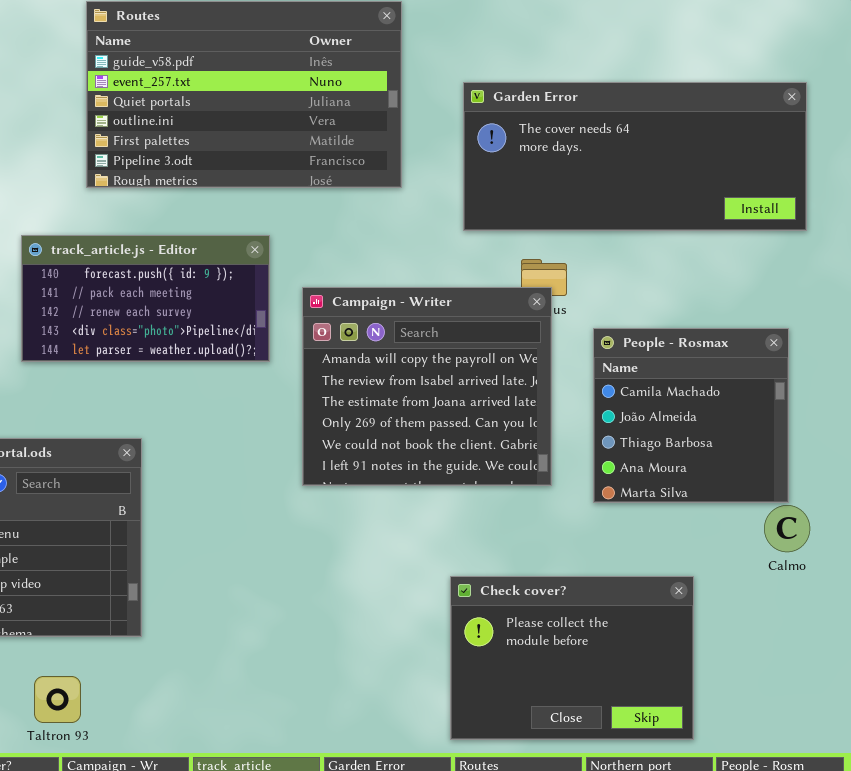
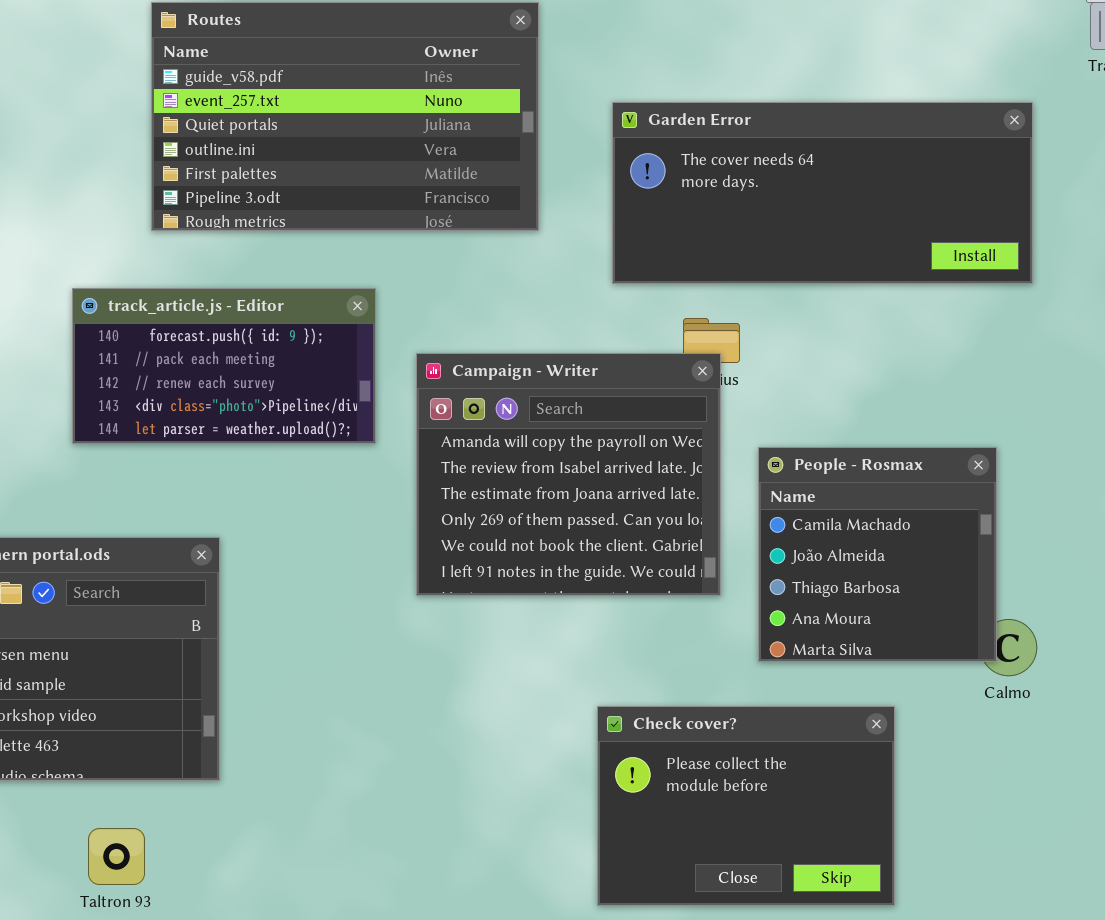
People - Rosmax: [593,328,789,503] -> [758,447,997,662], moved

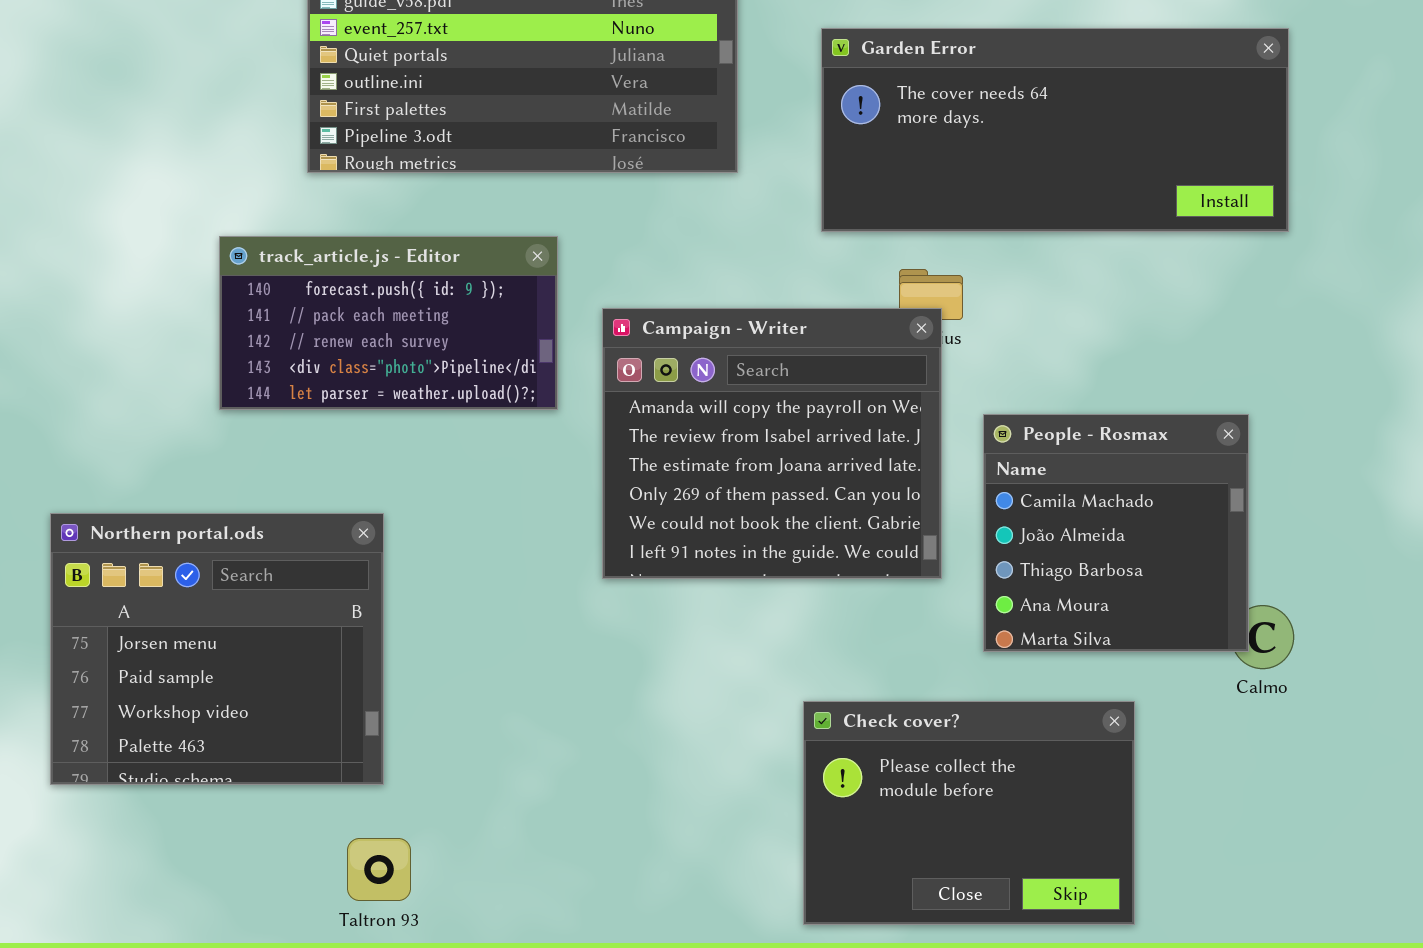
Taltron 93: [88,828,145,885] -> [347,838,411,901], moved

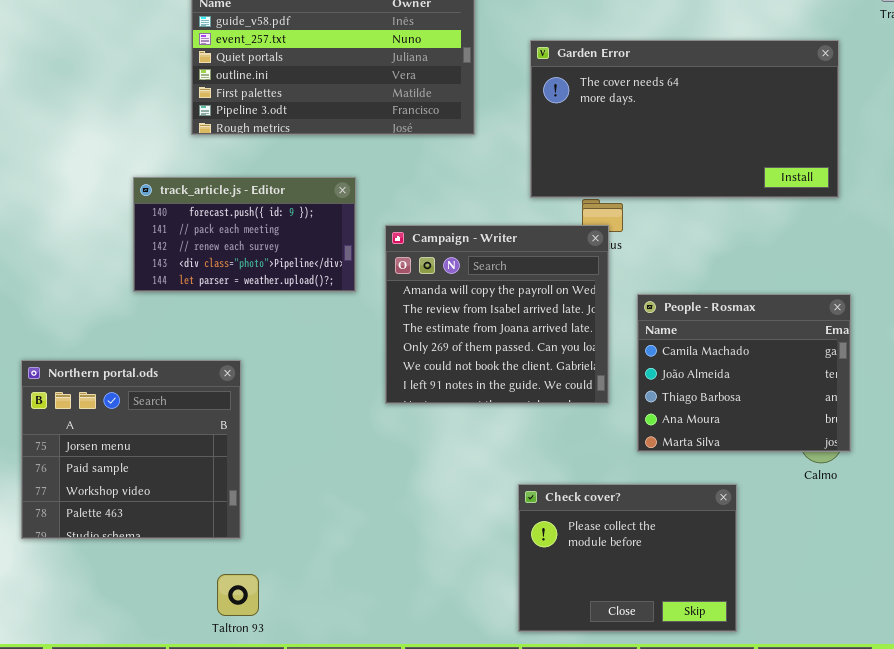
Garden Error: [821,28,1289,232] -> [530,40,839,198], resized
People - Rosmax: [983,414,1249,652] -> [637,294,851,452], resized

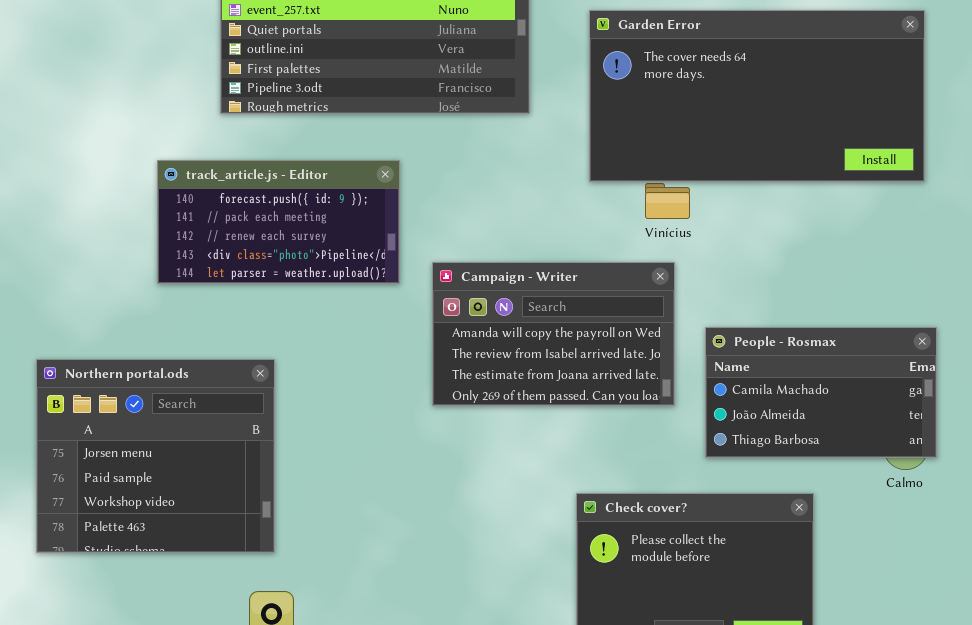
Campaign - Writer: [385,225,609,404] -> [432,262,675,406], resized
People - Rosmax: [637,294,851,452] -> [705,327,937,458], resized

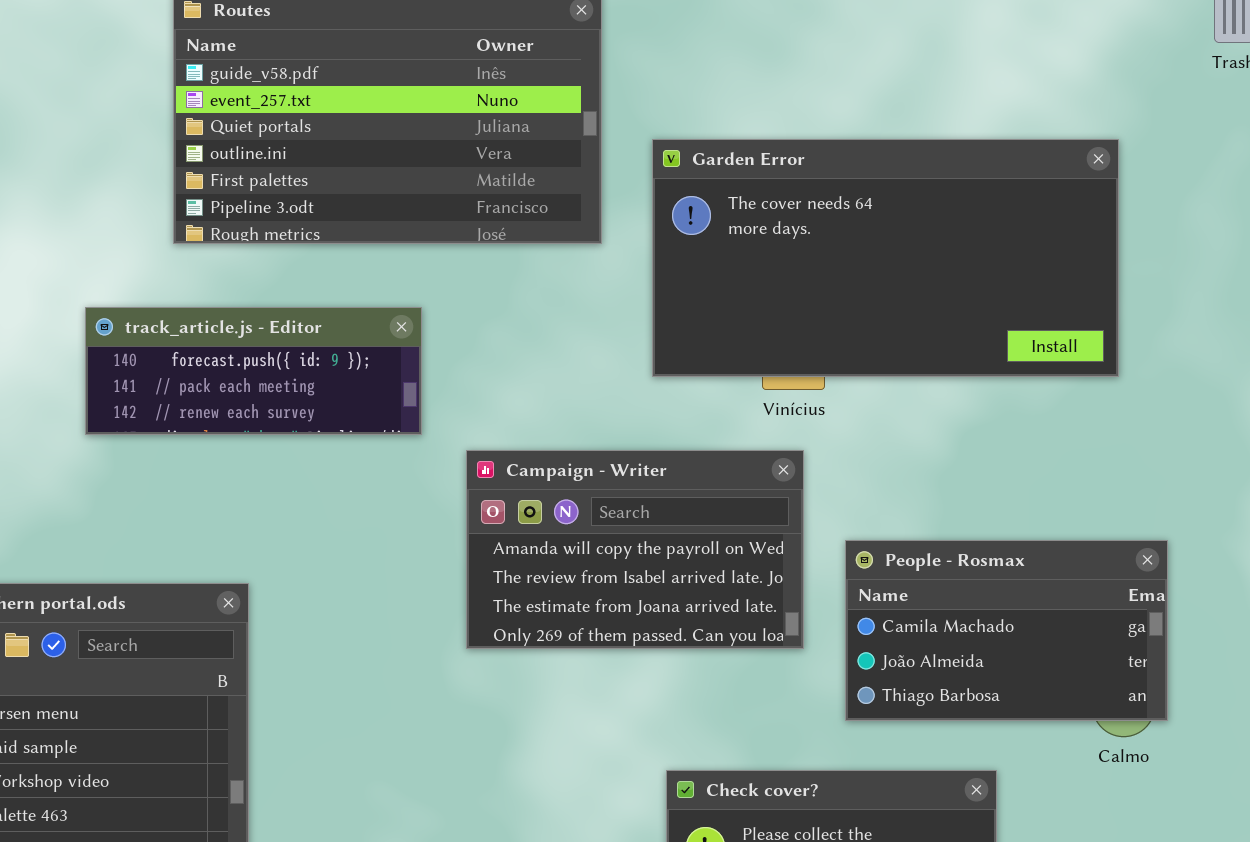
Garden Error: [589,10,925,182] -> [652,139,1119,377], moved
track_article.js - Editor: [157,160,400,284] -> [85,307,422,435], resized

